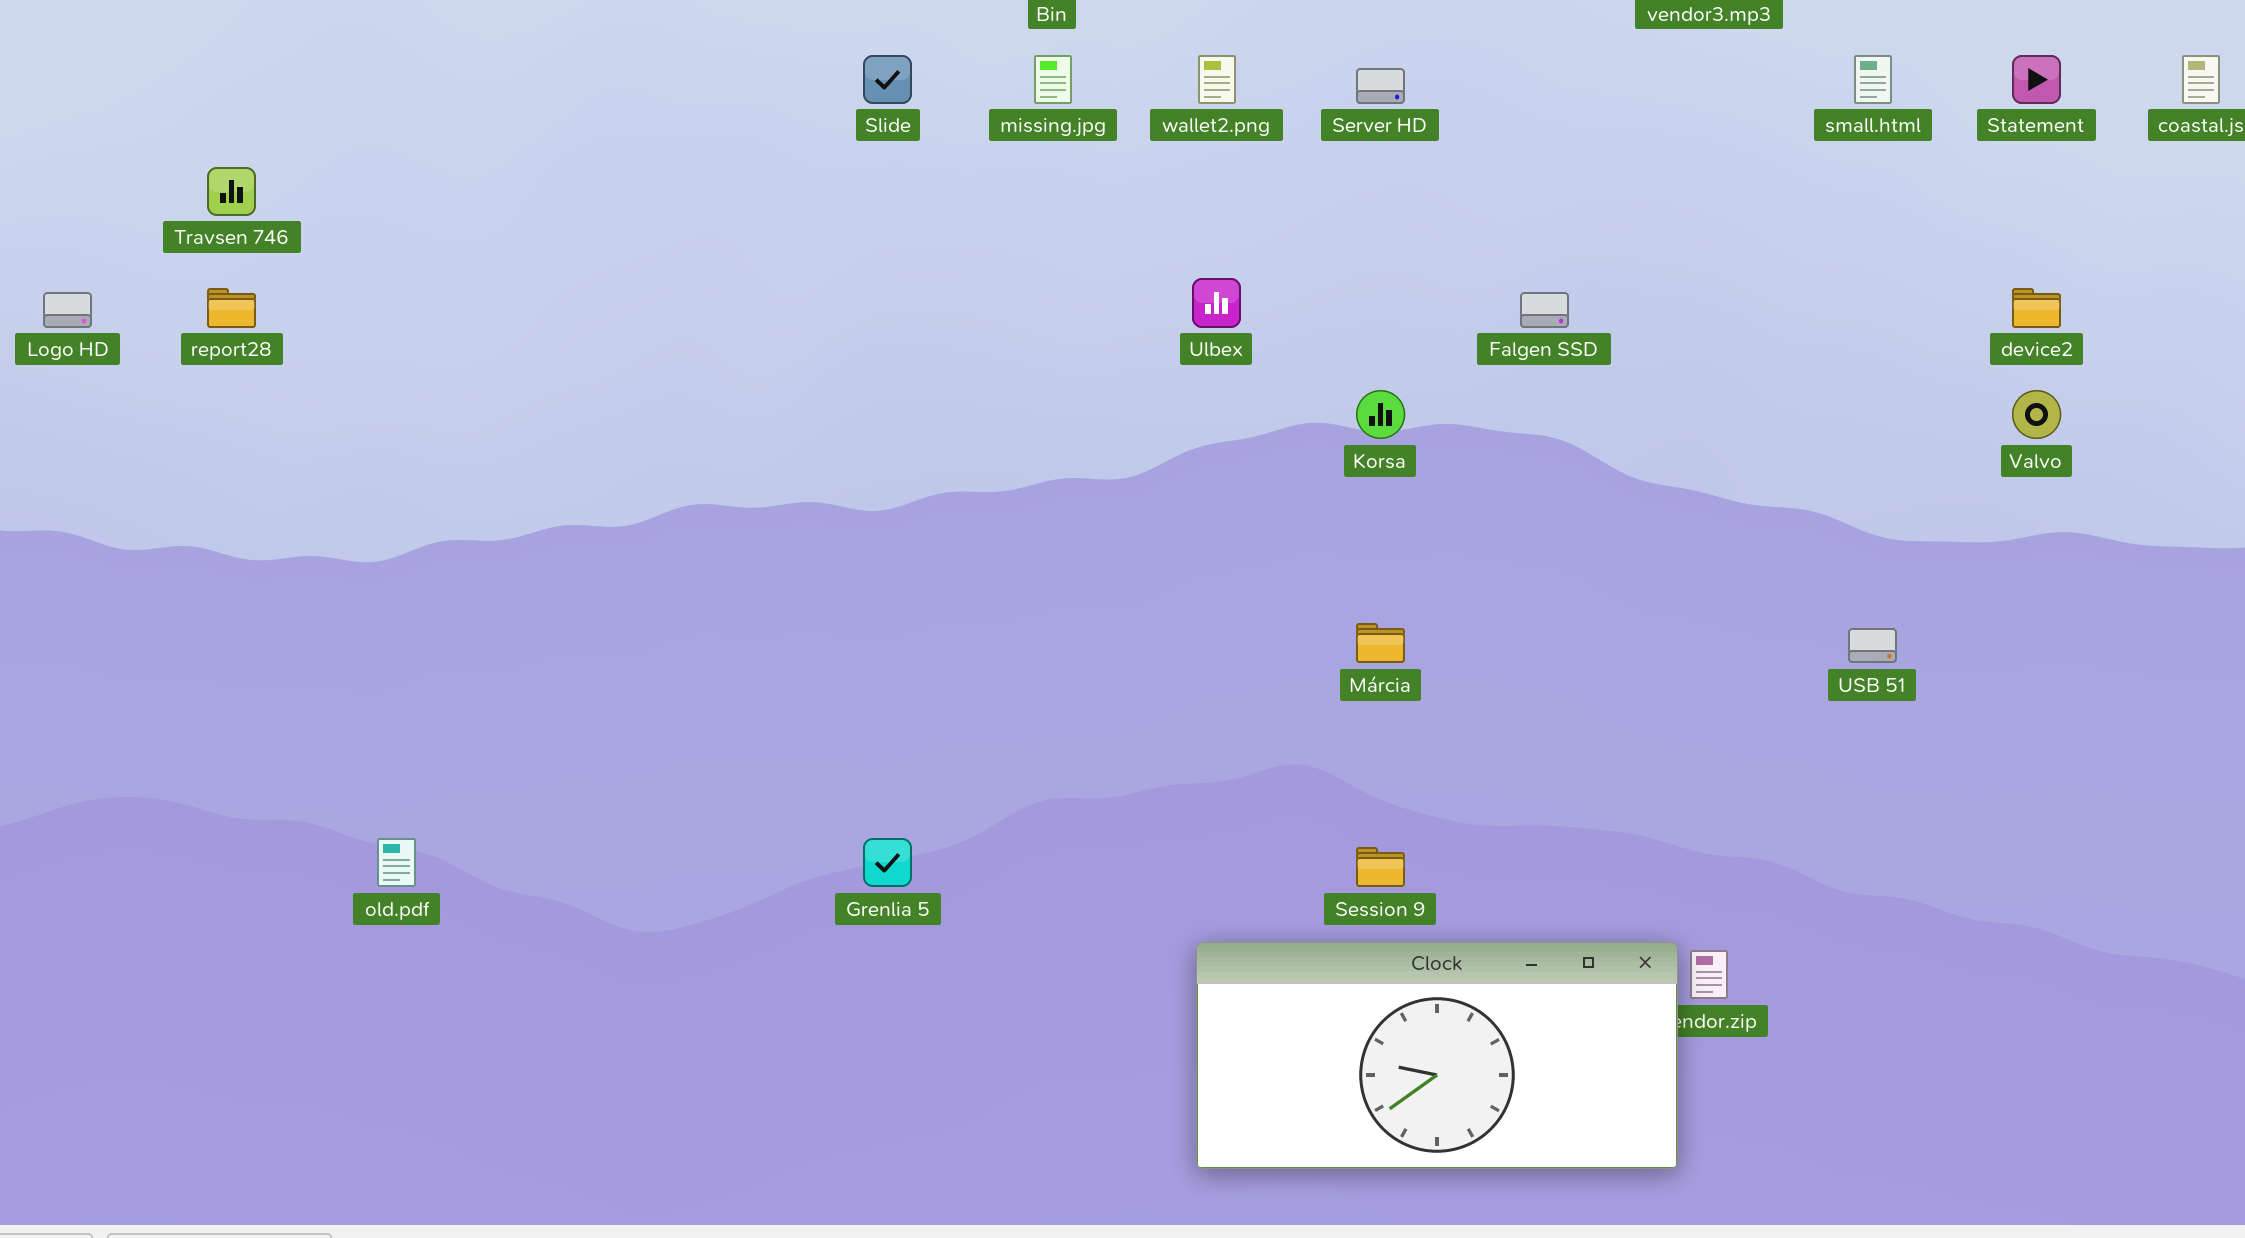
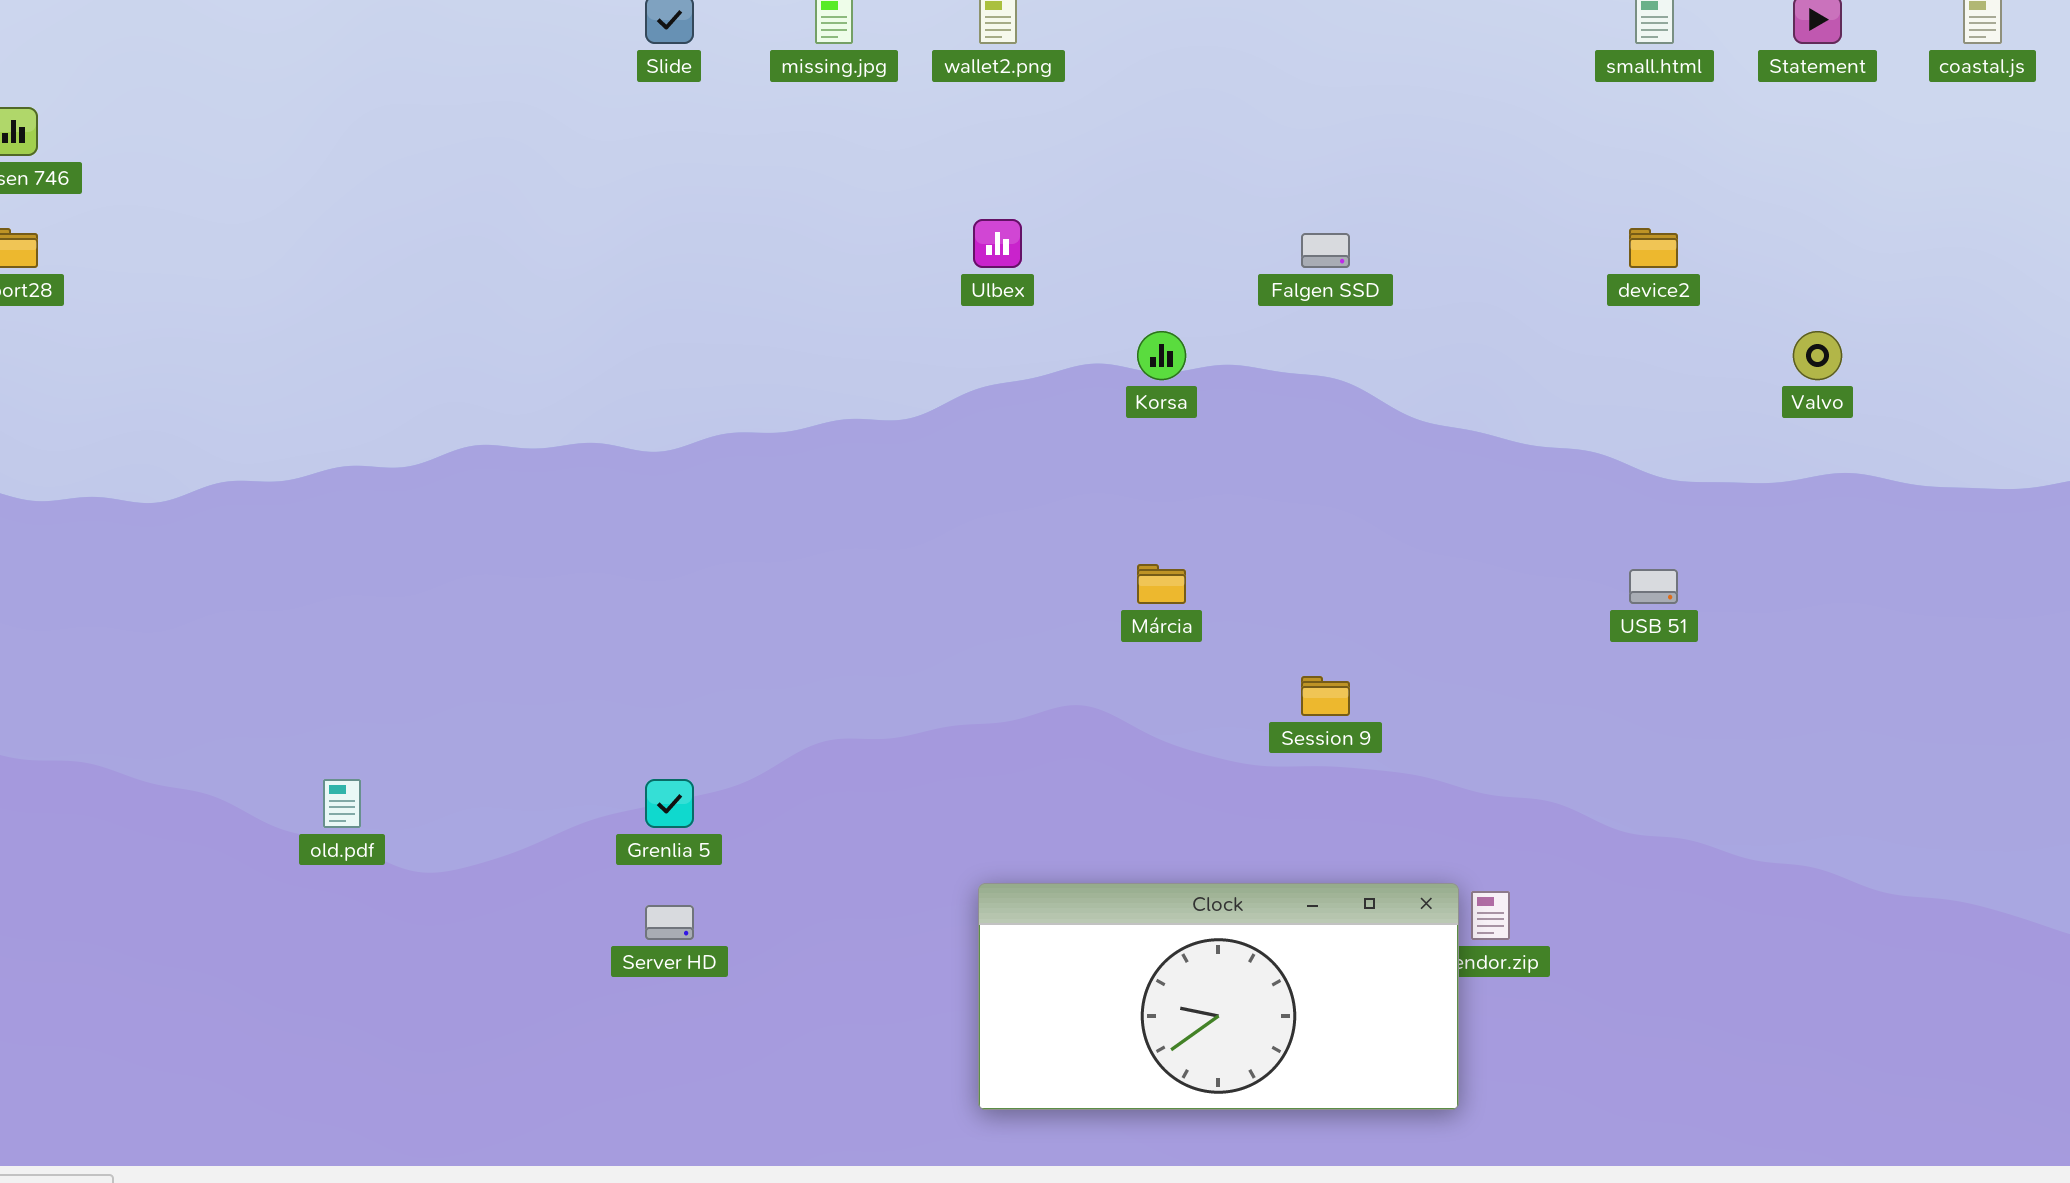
Server HD: [1356,68,1405,104] -> [645,905,694,940], moved
device2: [2012,288,2061,328] -> [1629,228,1678,268], moved
old.pdf: [377,838,416,887] -> [323,779,361,828], moved
Session 9: [1356,847,1405,887] -> [1301,676,1350,716], moved

